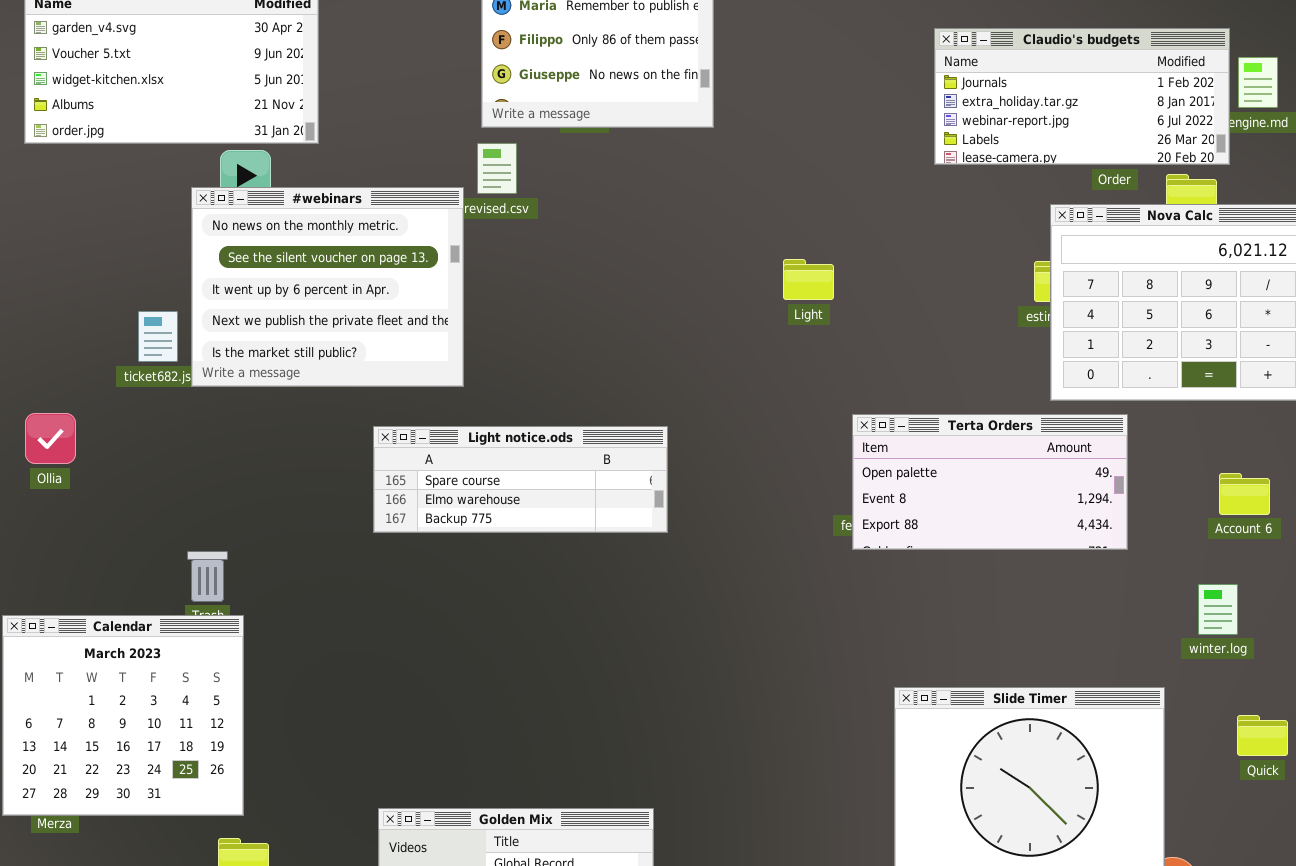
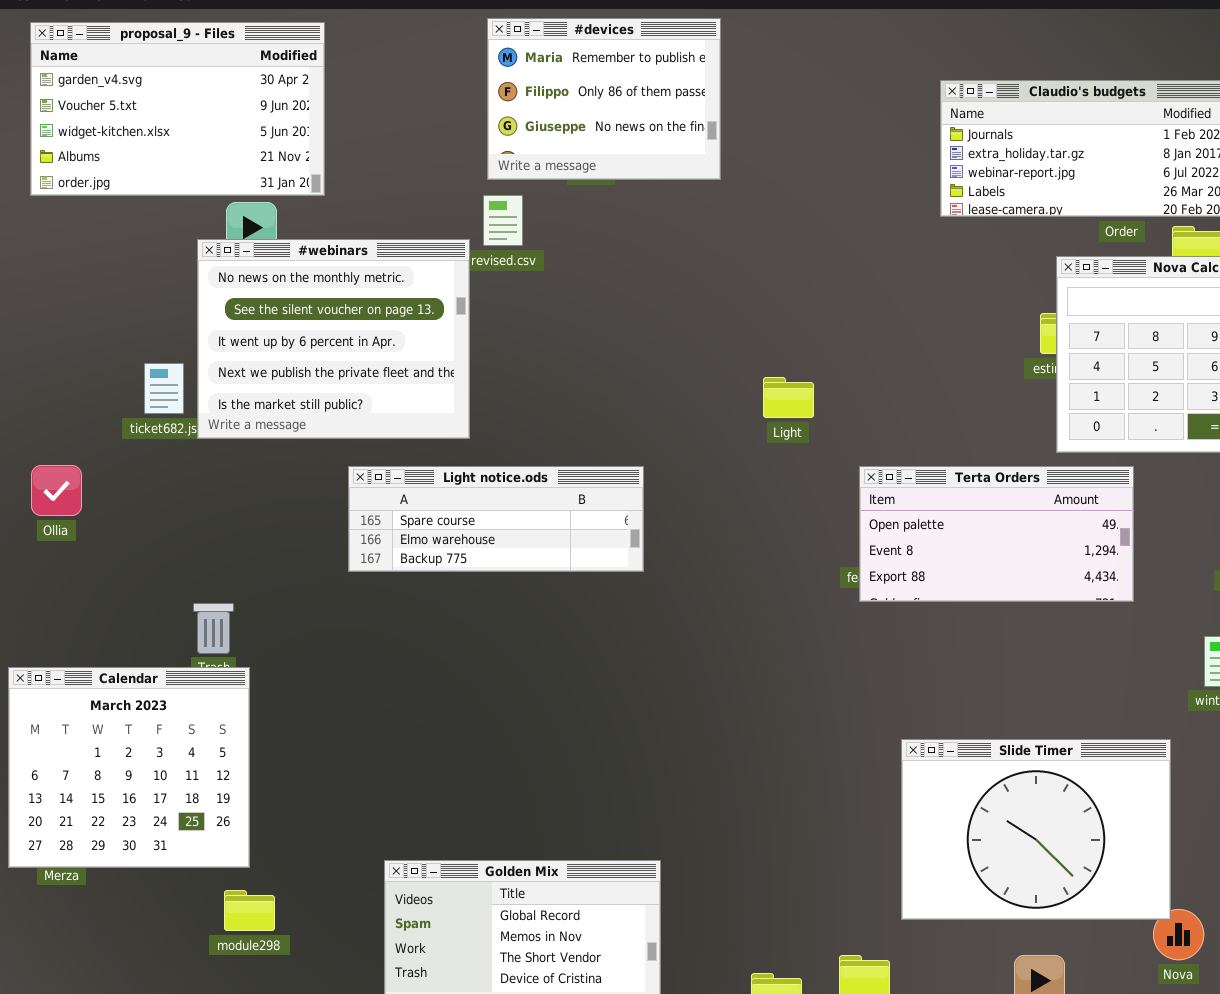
Light: [783,259,834,300] -> [763,377,814,418], moved
Light notice.ods: [373,426,668,533] -> [348,466,644,572], moved

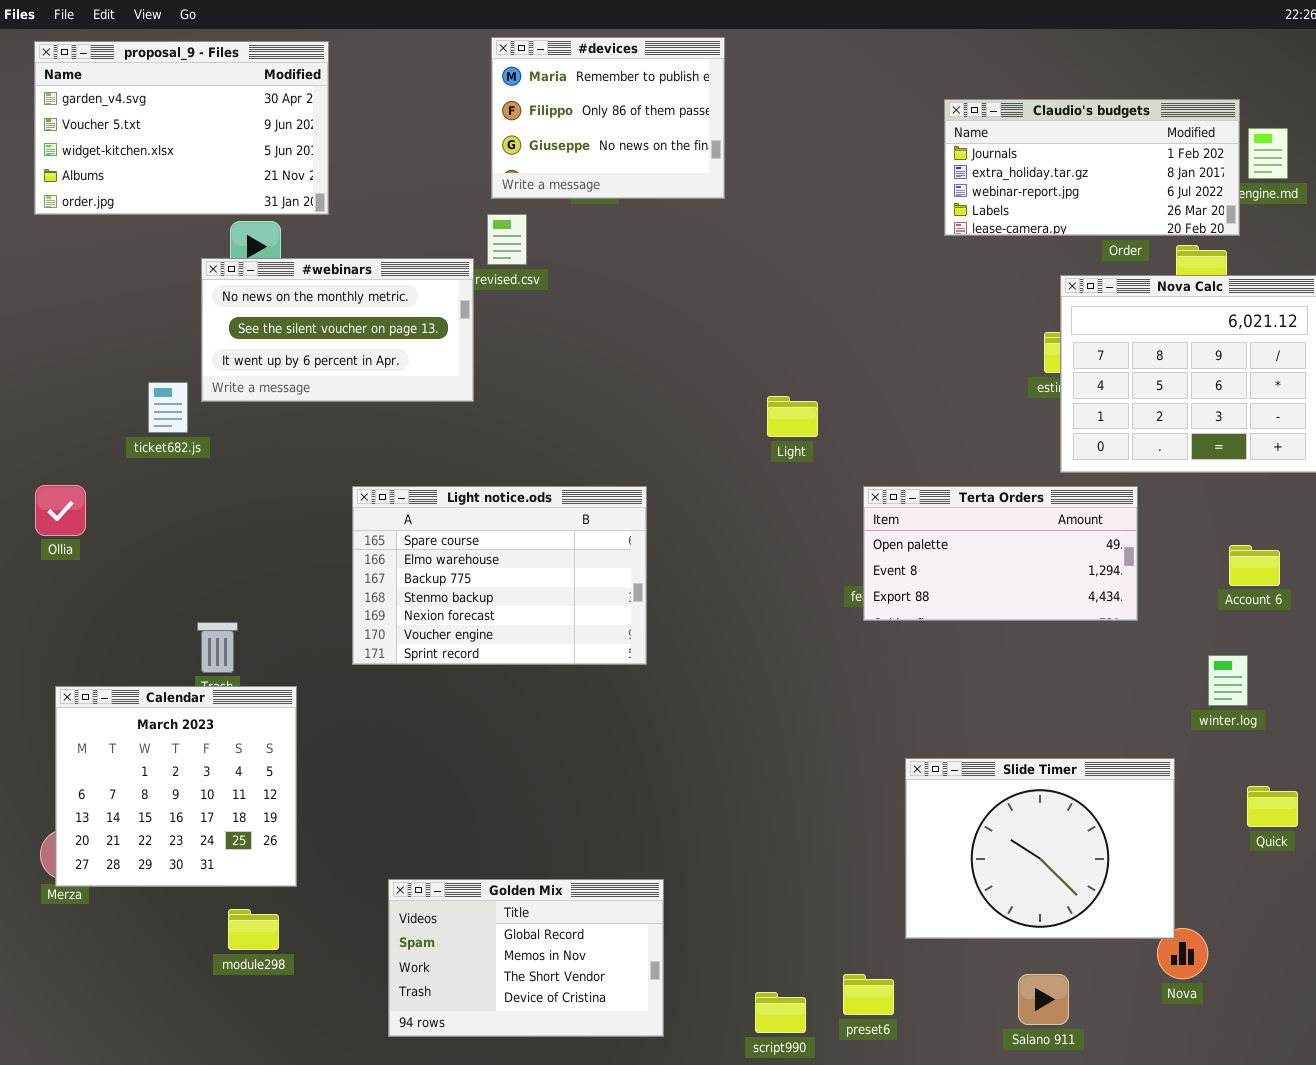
#webinars: [197,239,470,439] -> [201,258,474,402], resized
Light notice.ods: [348,466,644,572] -> [352,486,647,665], resized
Calendar: [8,667,250,868] -> [55,686,297,887], moved

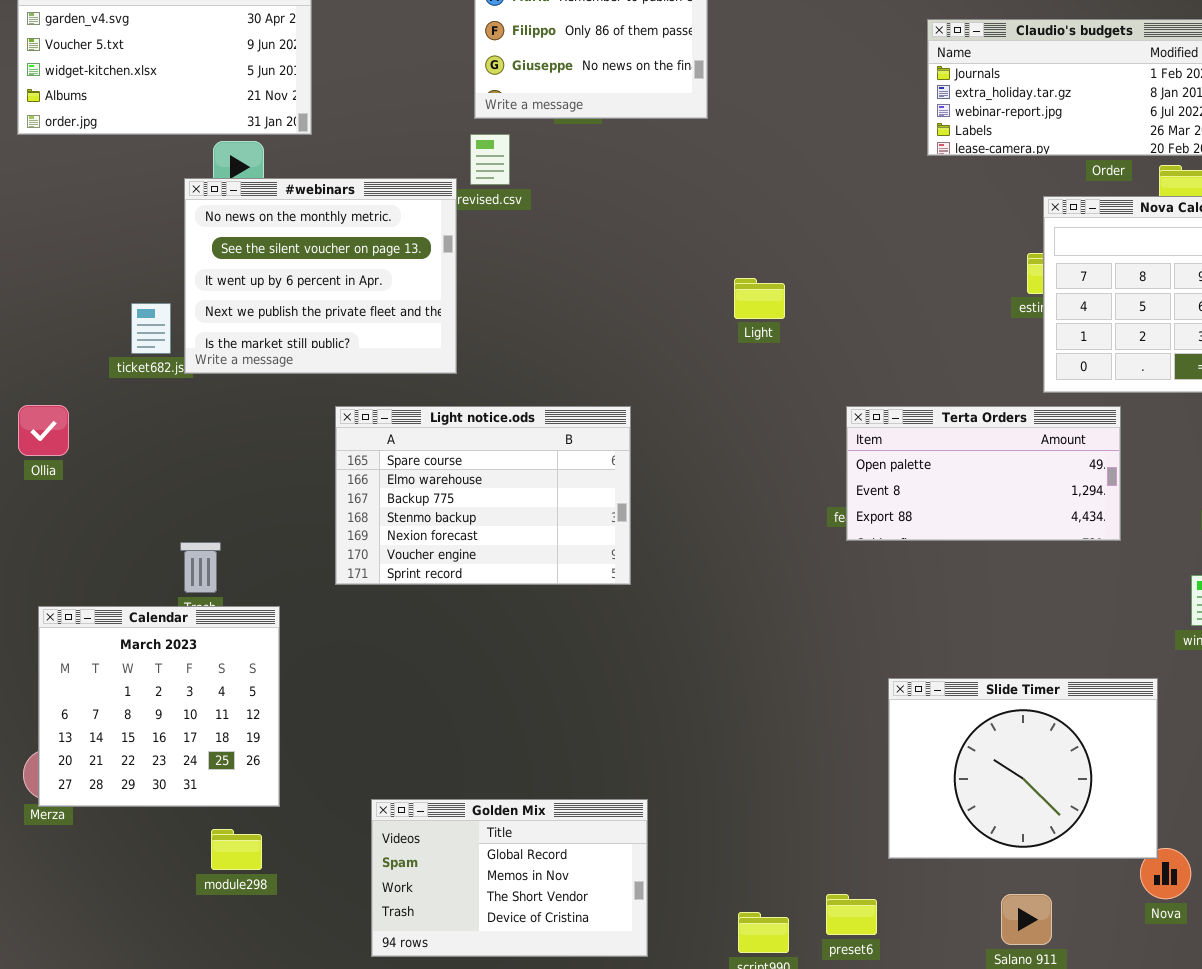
#webinars: [201,258,474,402] -> [184,178,457,374], resized
Light: [767,396,818,437] -> [734,278,785,319], moved

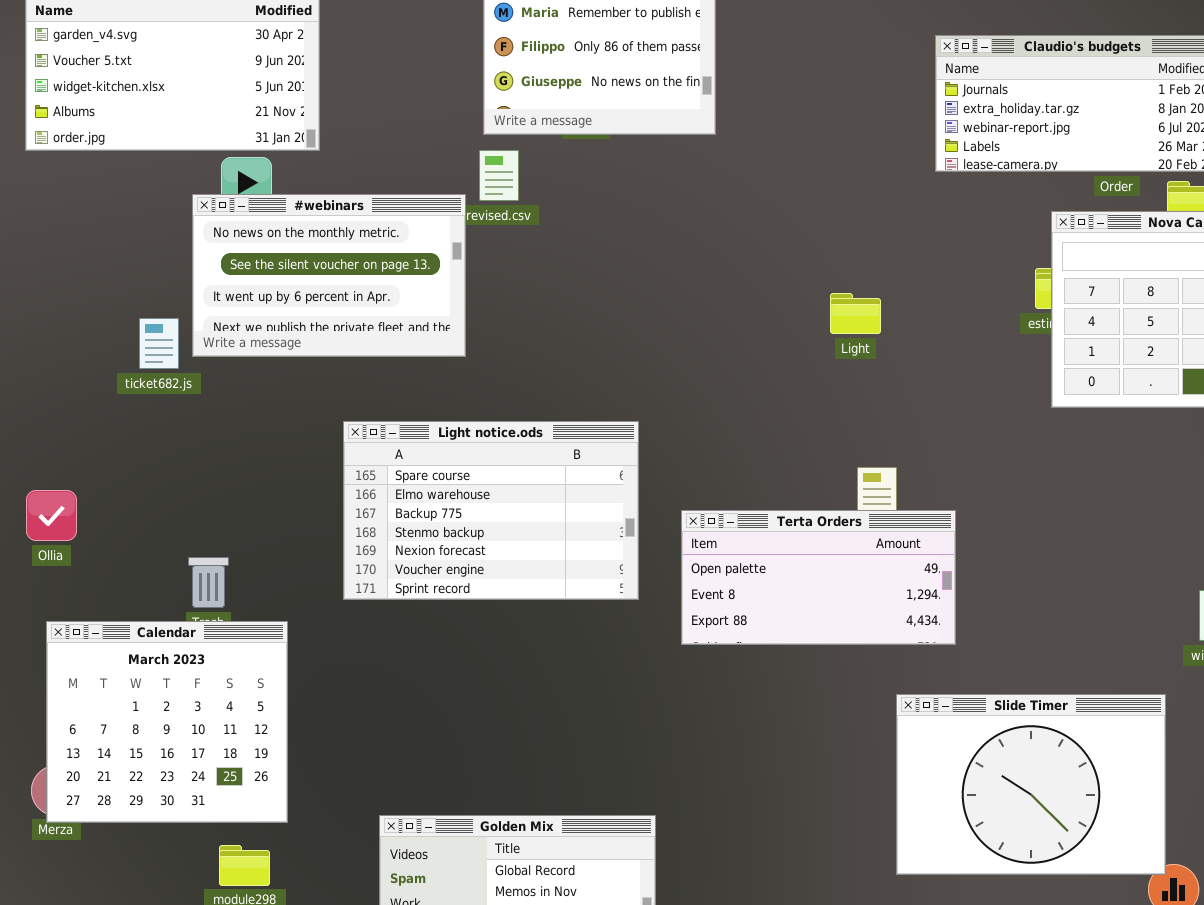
#webinars: [184,178,457,374] -> [192,194,466,357], resized
Light: [734,278,785,319] -> [830,293,881,334], moved
Ollia: [18,405,69,456] -> [26,490,77,541], moved
Terta Orders: [846,406,1121,541] -> [681,510,956,645], moved

